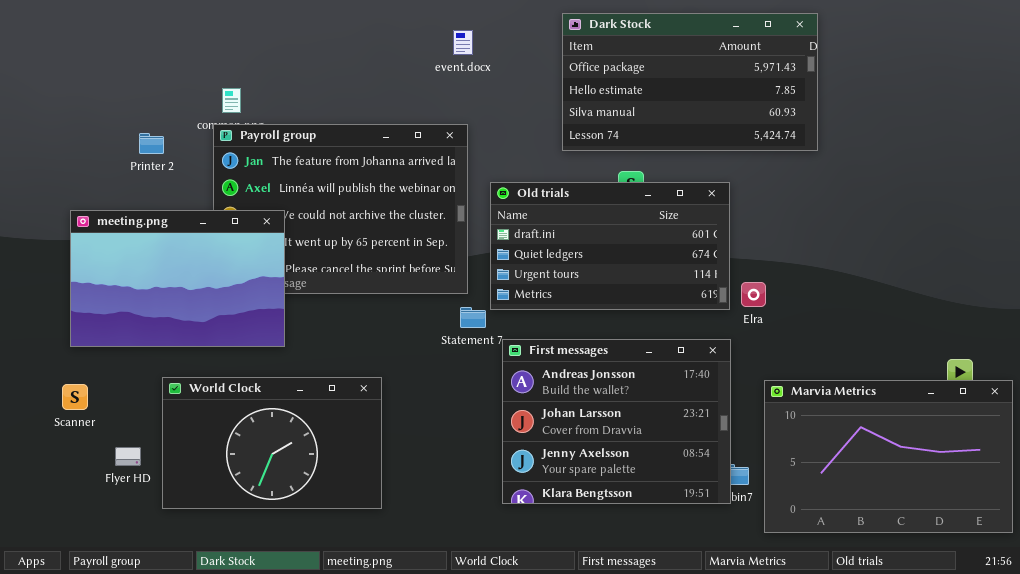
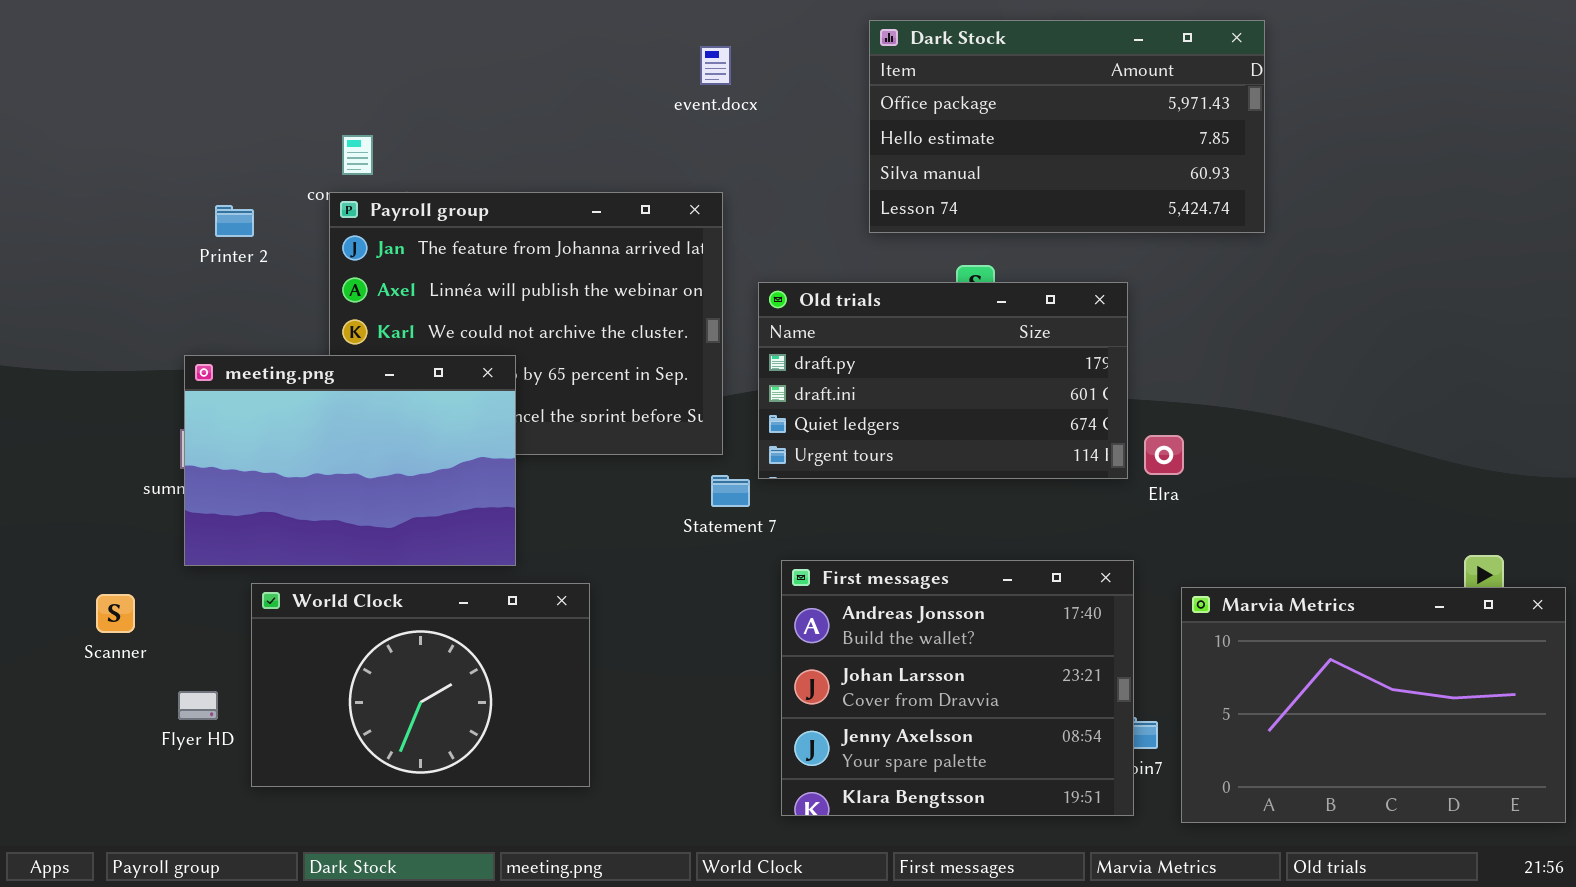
Old trials: [490,182,730,310] -> [758,282,1128,479], scrolled up 1 row
meeting.png: [70,210,285,347] -> [184,355,516,566], moved
First messages: [502,339,731,504] -> [781,560,1134,816], moved

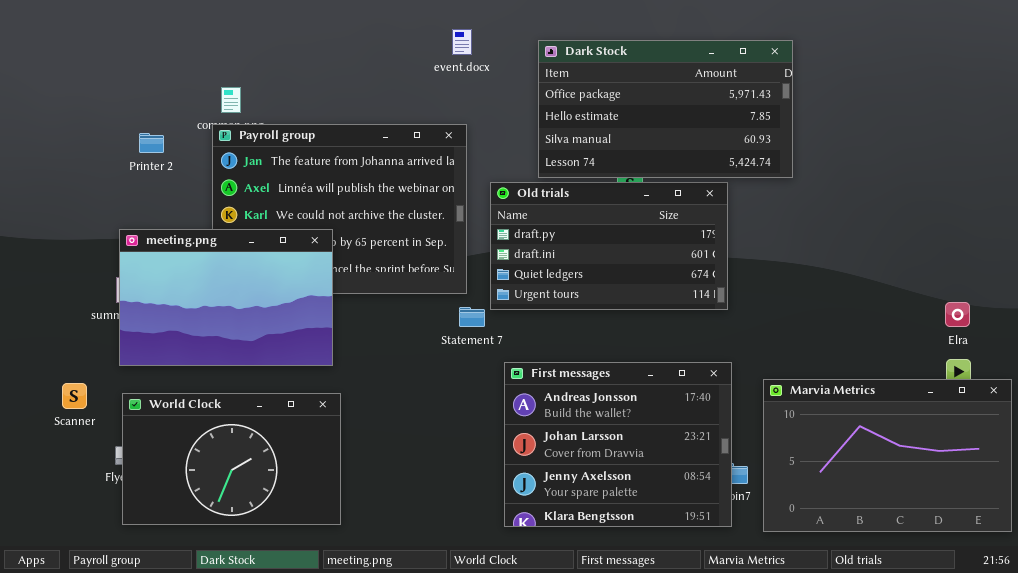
Dark Stock: [869,20,1265,233] -> [538,40,793,178], moved
Elra: [1144,435,1184,475] -> [945,302,970,327], moved
World Clock: [251,583,590,787] -> [122,393,341,525], moved

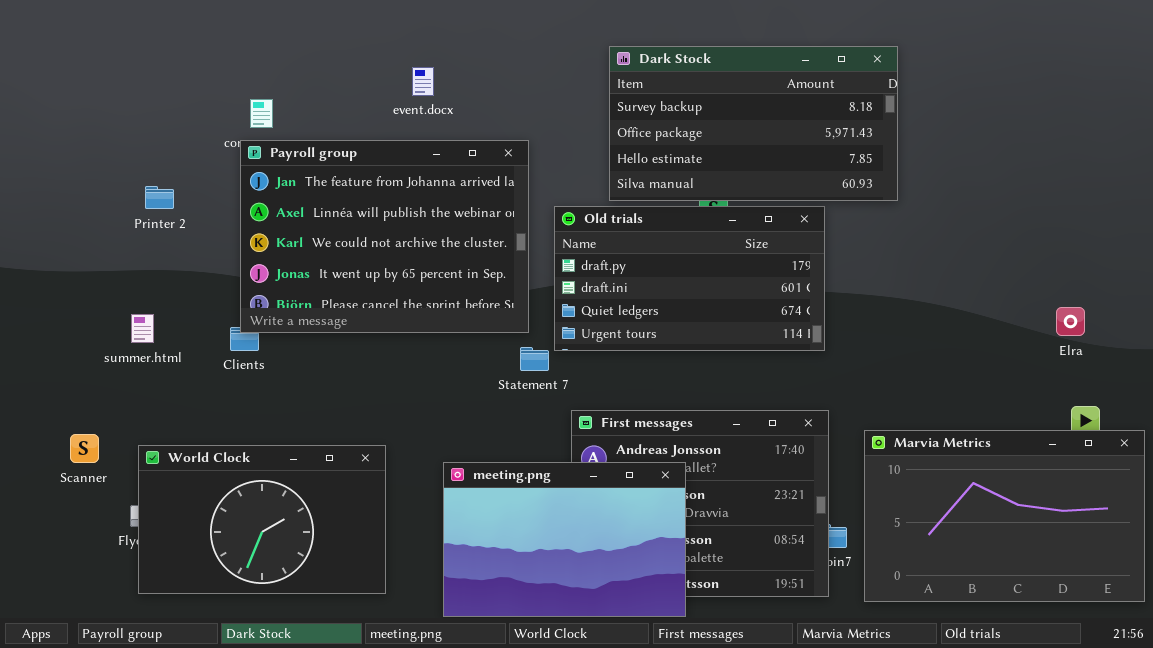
event.docx: [452,29,472,55] -> [412,67,434,96], moved
Dark Stock: [538,40,793,178] -> [609,46,898,201], scrolled up 1 row
Printer 2: [139,133,164,153] -> [145,186,174,209], moved
meeting.png: [119,229,333,366] -> [443,462,686,617], moved
Elra: [945,302,970,327] -> [1056,307,1085,336], moved

